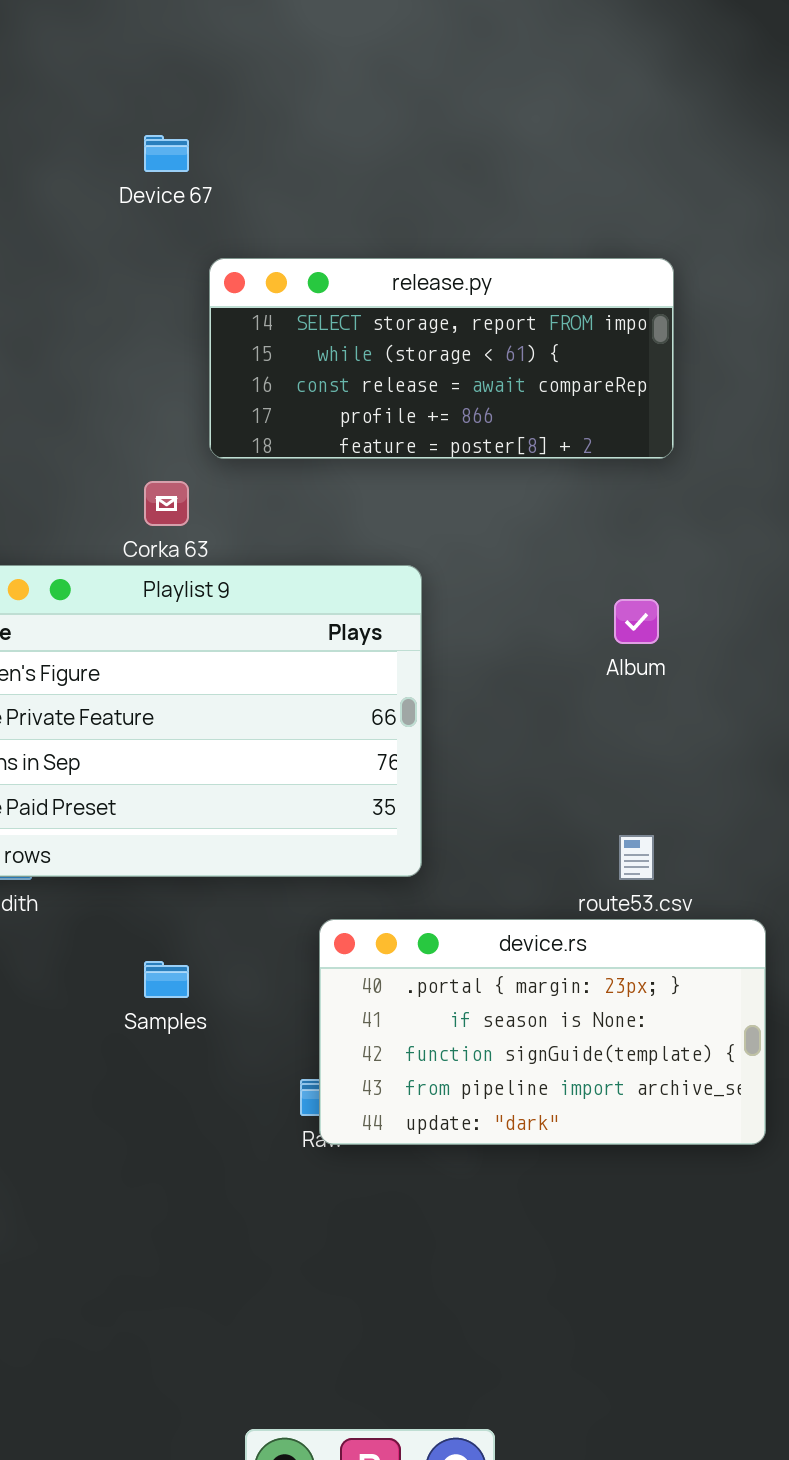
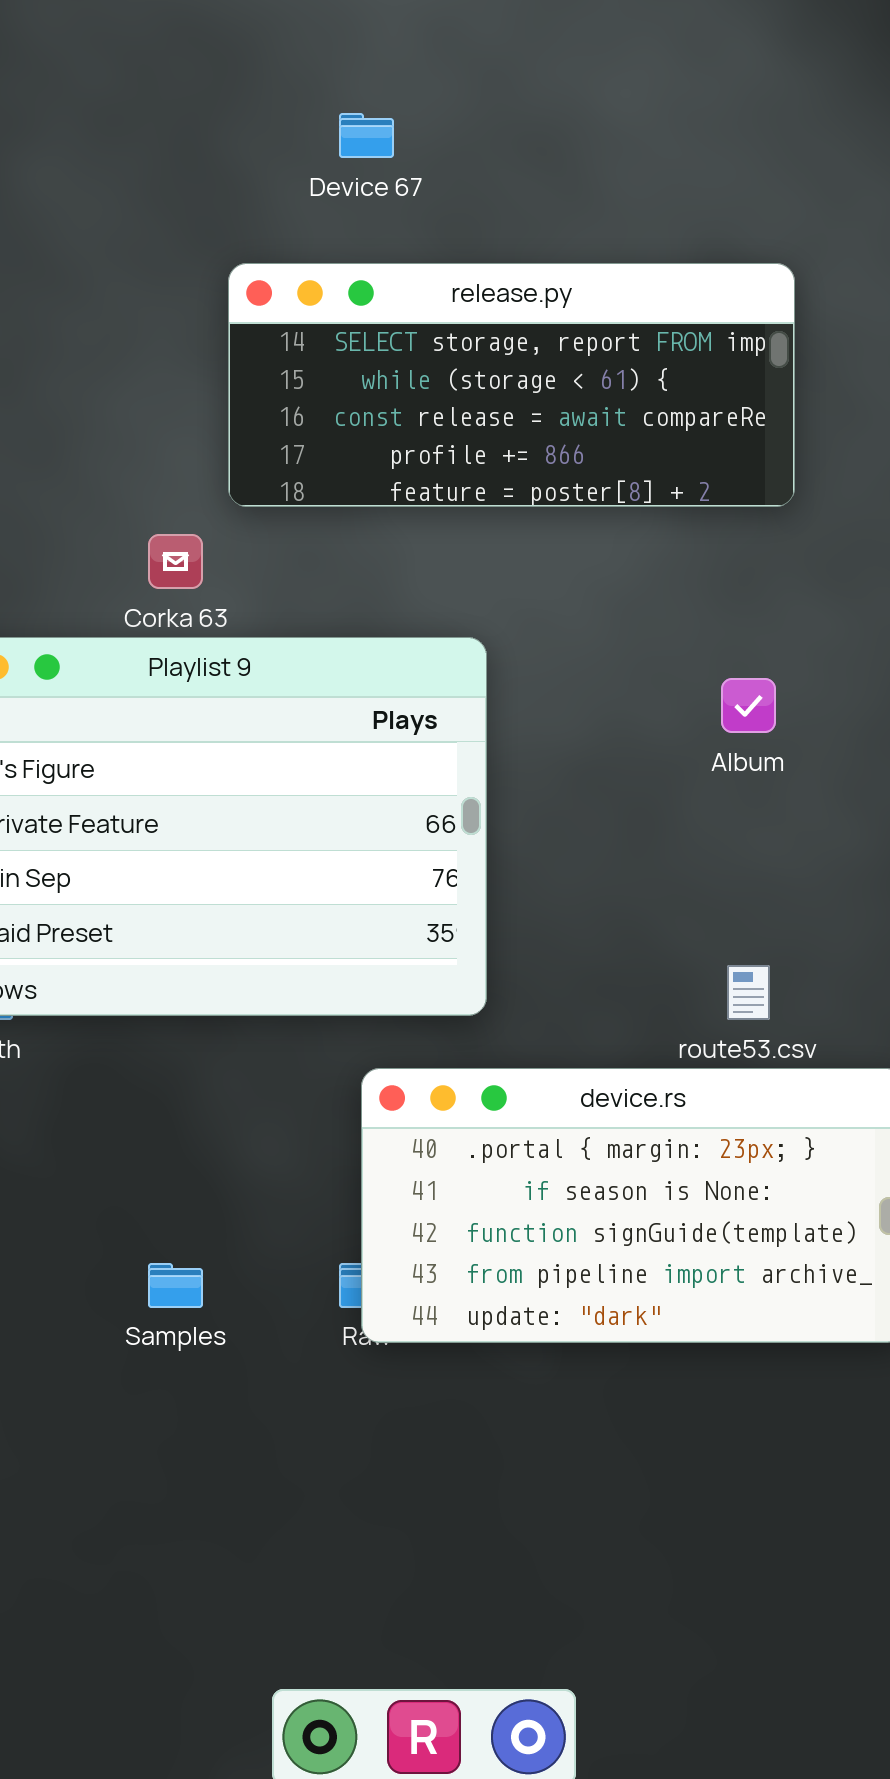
Device 67: [144,135,189,172] -> [339,113,394,158], moved
Samples: [144,961,189,998] -> [148,1263,203,1308], moved

